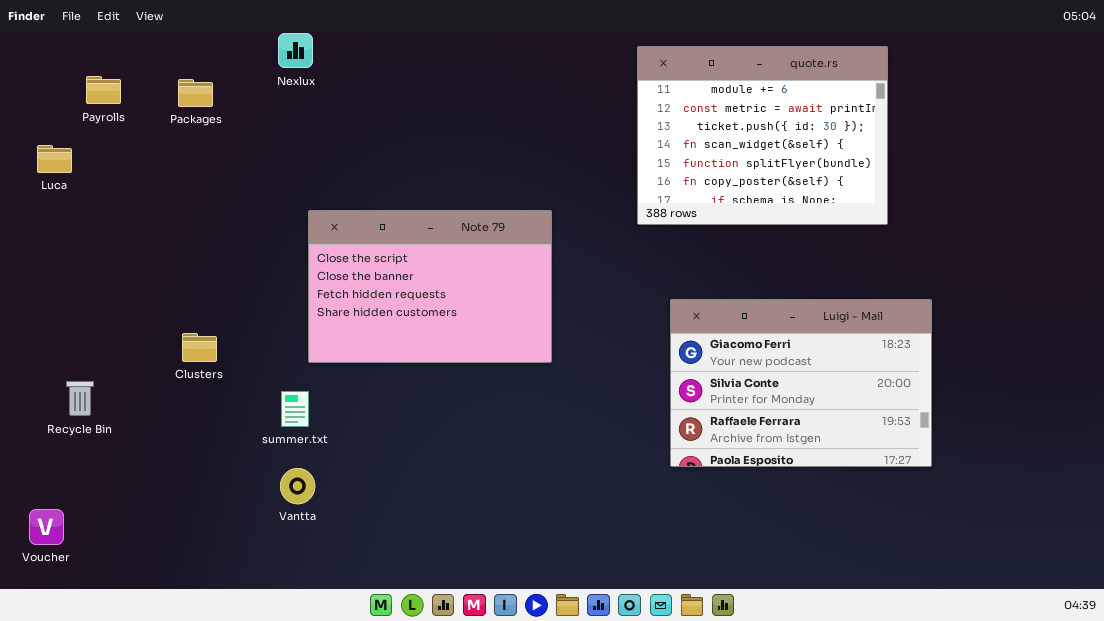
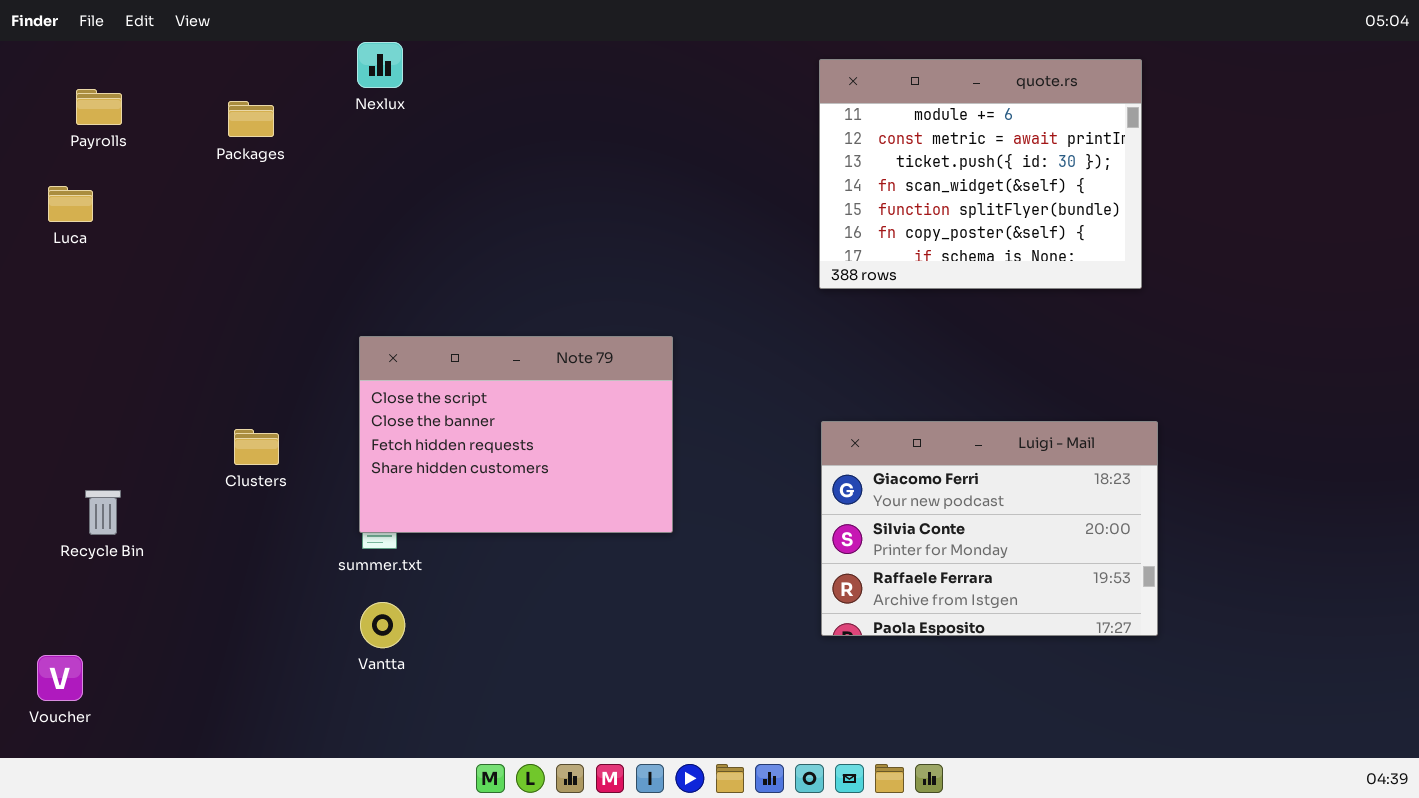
Payrolls: [86,76,121,104] -> [76,89,122,125], moved
Note 79: [308,210,552,363] -> [359,336,673,533], moved
Luigi - Mail: [670,299,932,467] -> [821,421,1158,636], moved

